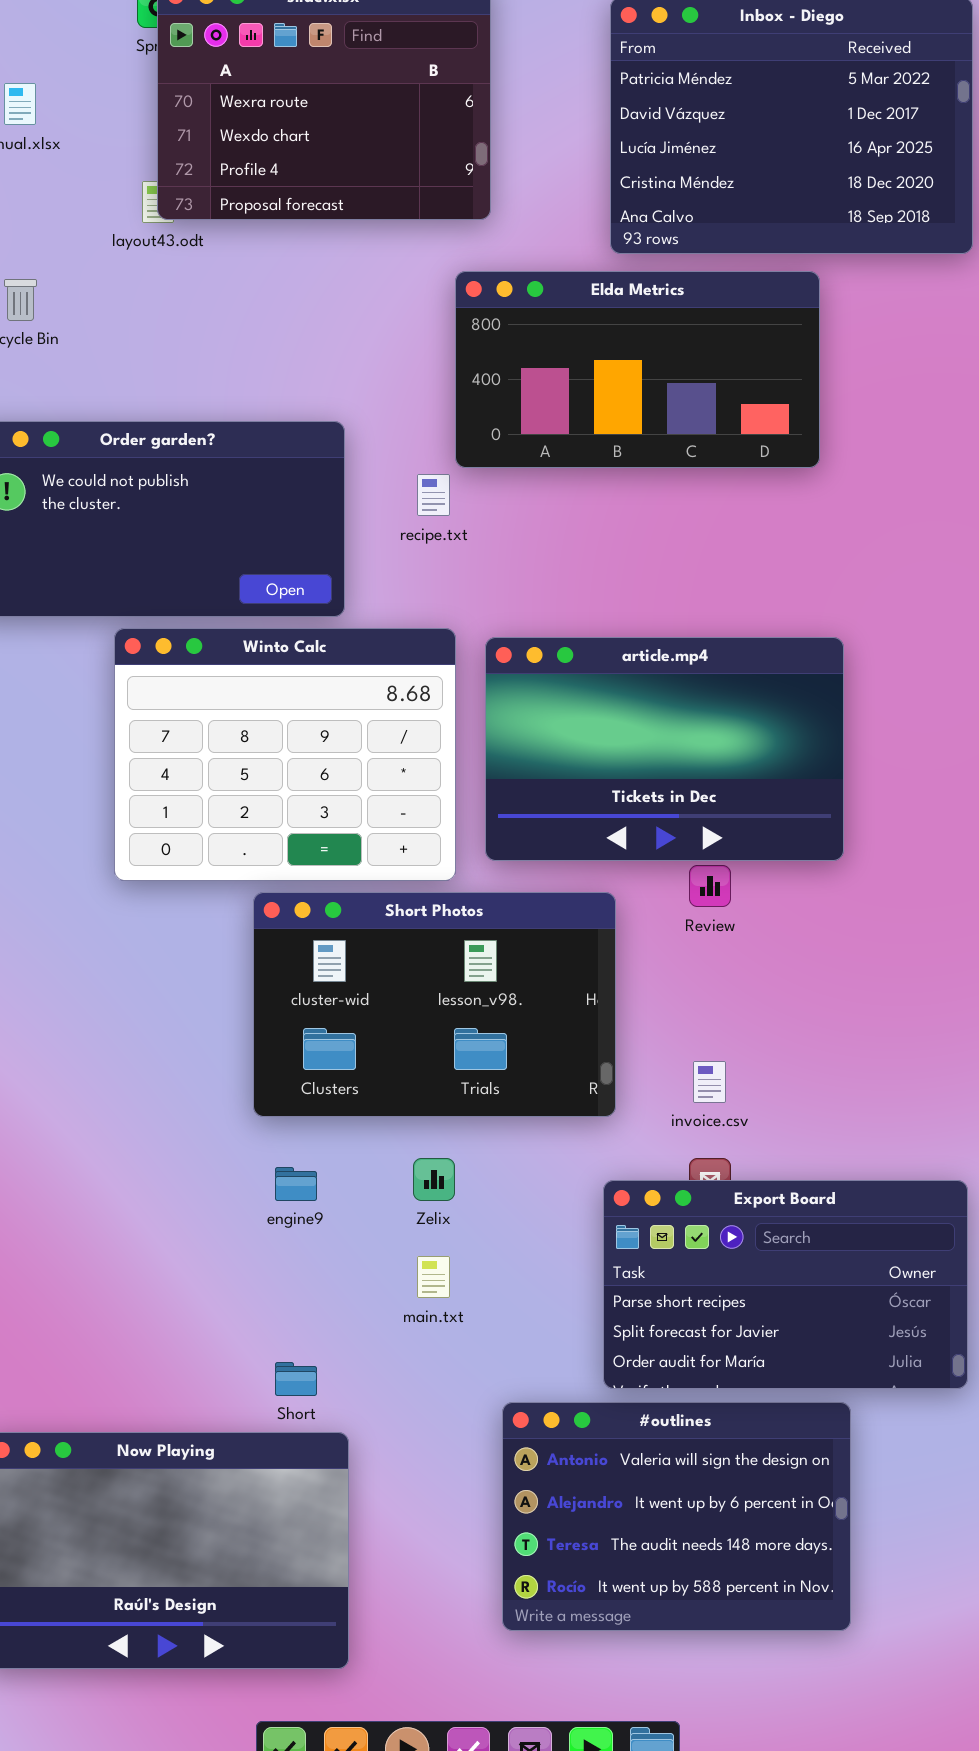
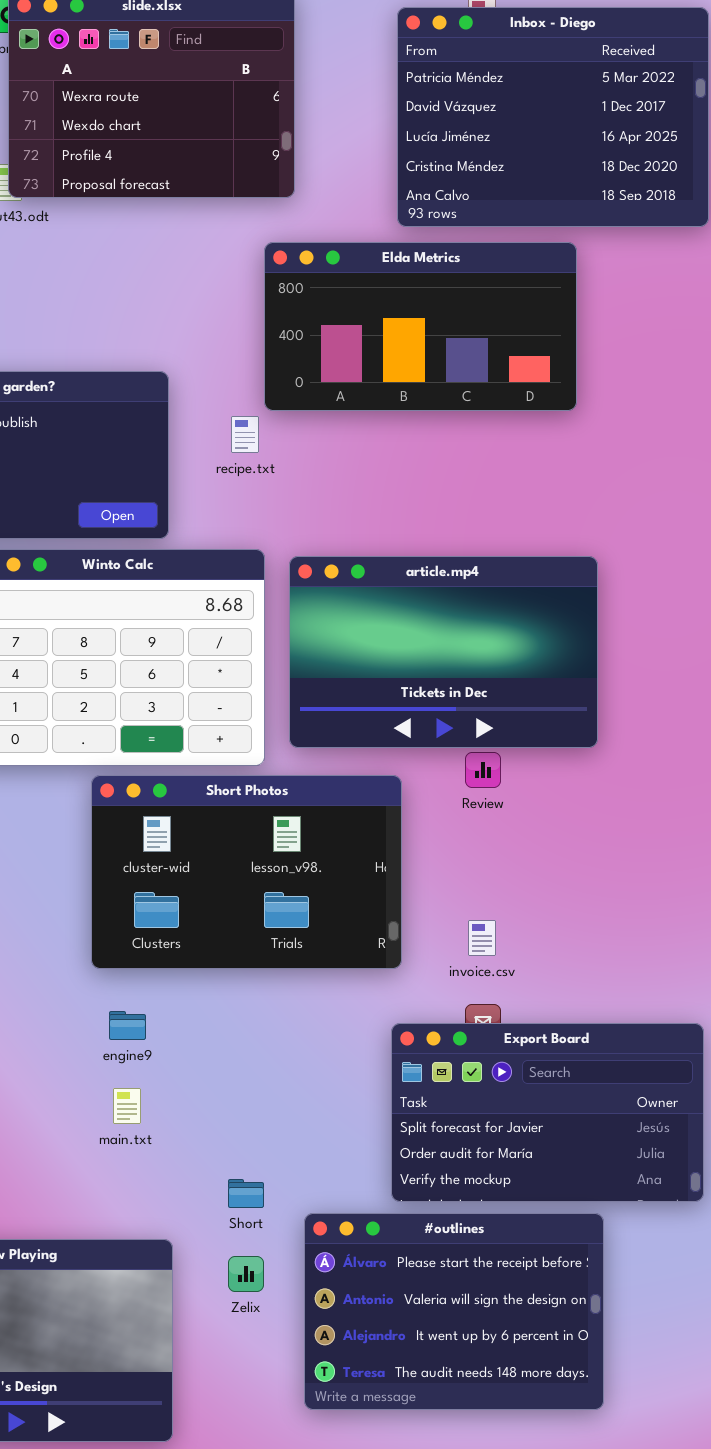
Zelix: [413,1158,455,1201] -> [228,1256,264,1292], moved
Export Board: [603,1180,968,1389] -> [391,1023,704,1202], scrolled down 1 row
main.txt: [417,1256,450,1298] -> [113,1088,141,1124], moved
Short: [275,1362,317,1396] -> [228,1179,264,1208], moved
#outlines: [502,1402,851,1631] -> [304,1213,604,1410], scrolled up 1 row

